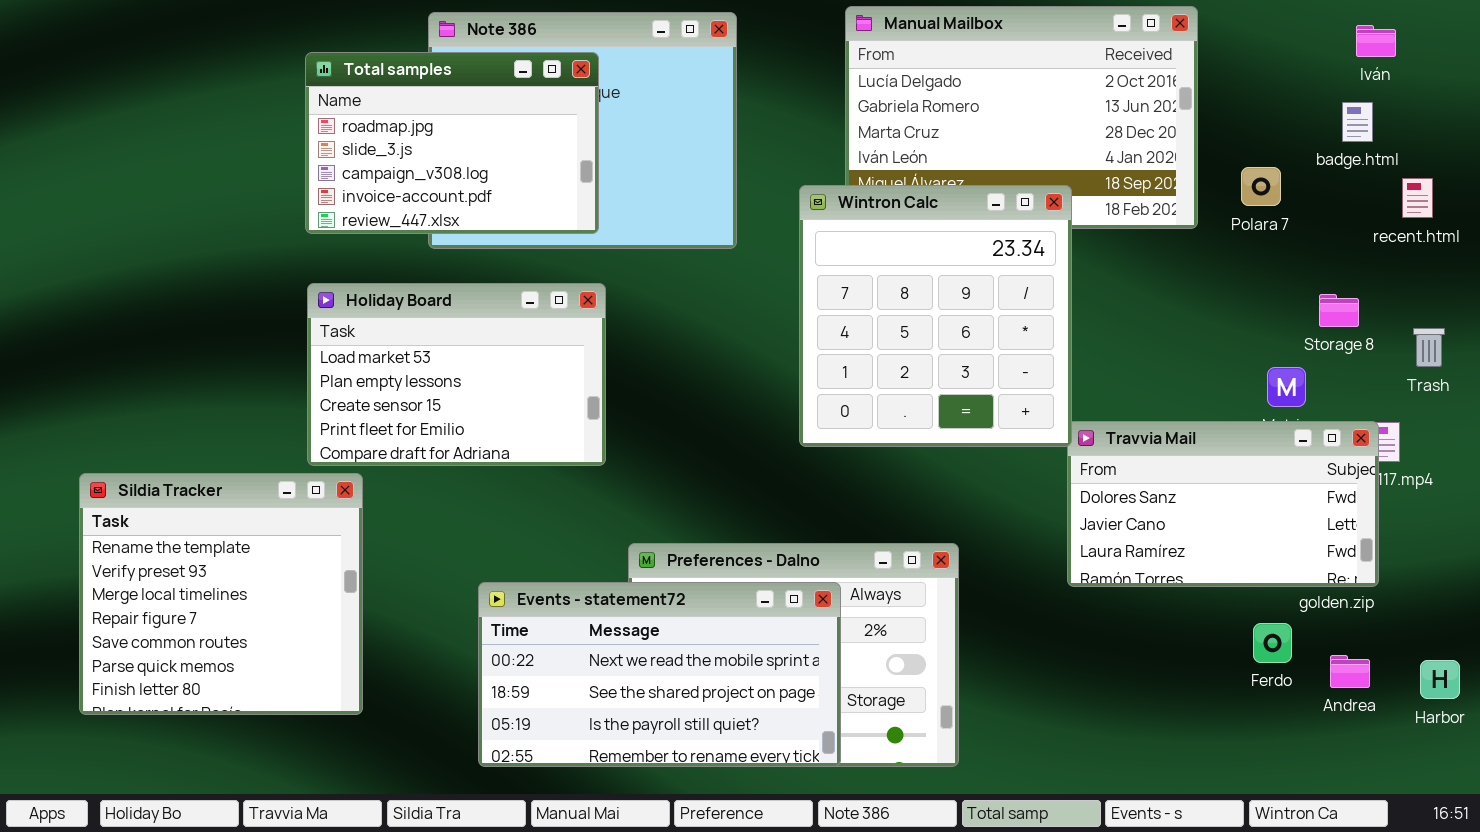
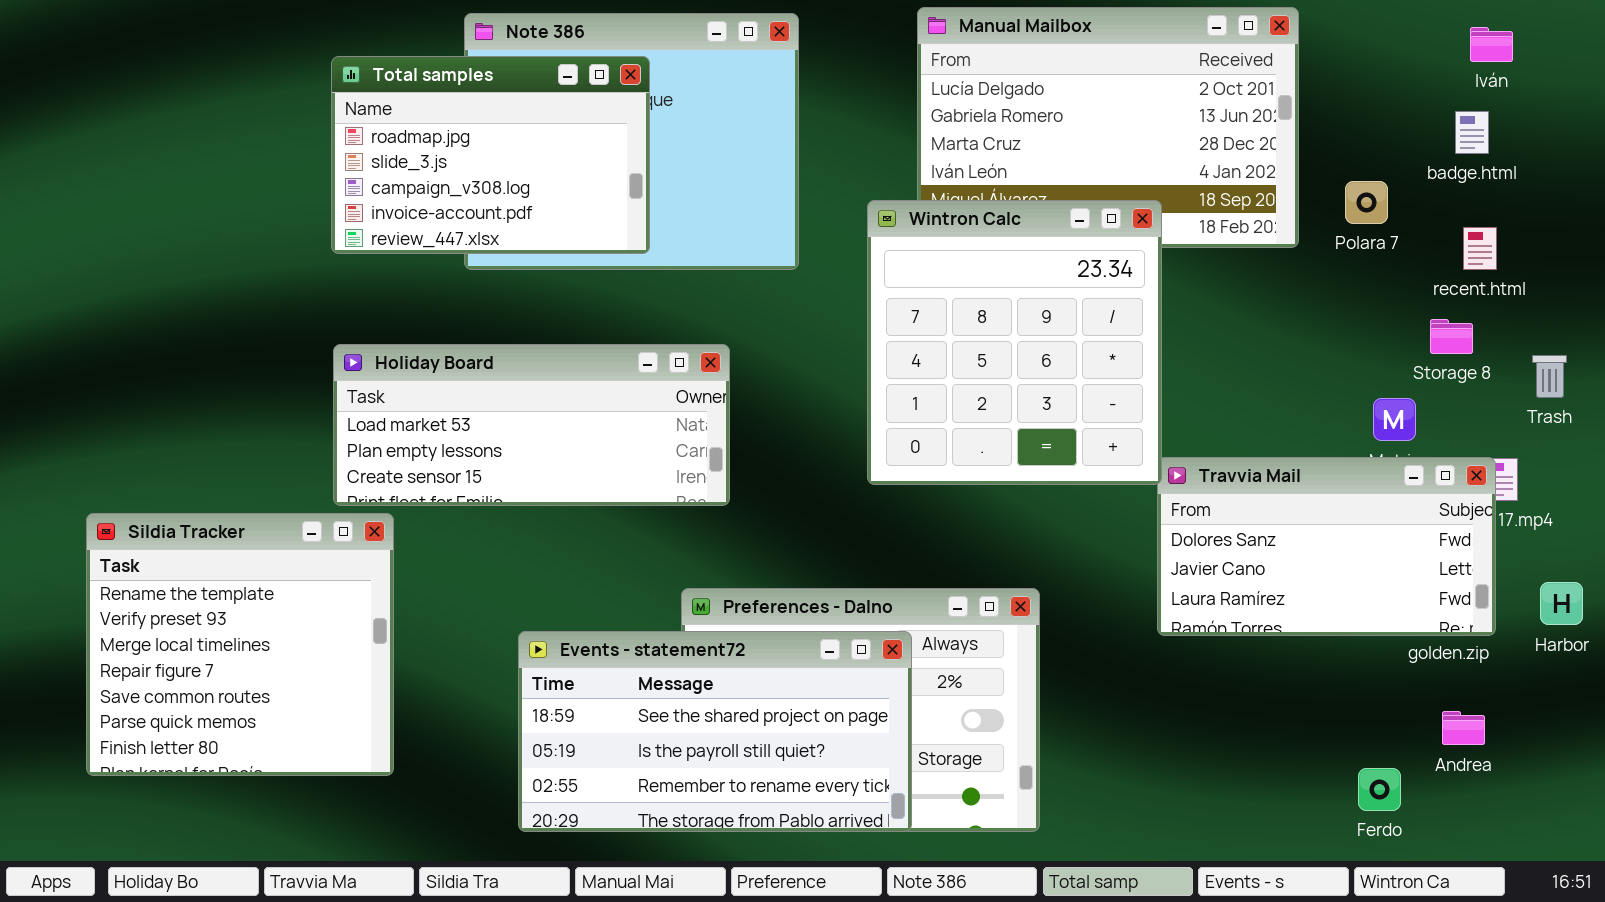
recent.html: [1402,178,1433,218] -> [1463,227,1497,270], moved
Holiday Board: [307,283,606,466] -> [333,344,730,506], resized
Events - statement72: [478,582,841,767] -> [518,631,912,832], scrolled down 1 row
Ferdo: [1253,623,1292,663] -> [1358,768,1401,811], moved
Harbor: [1420,660,1460,699] -> [1540,582,1583,625], moved

